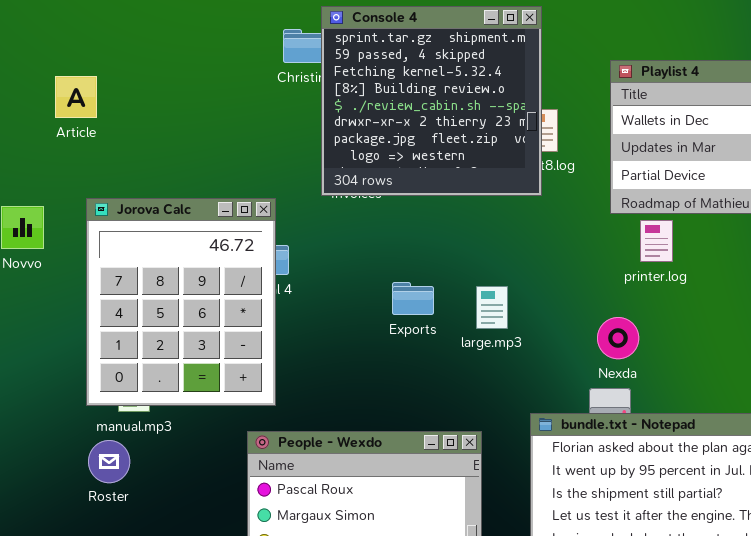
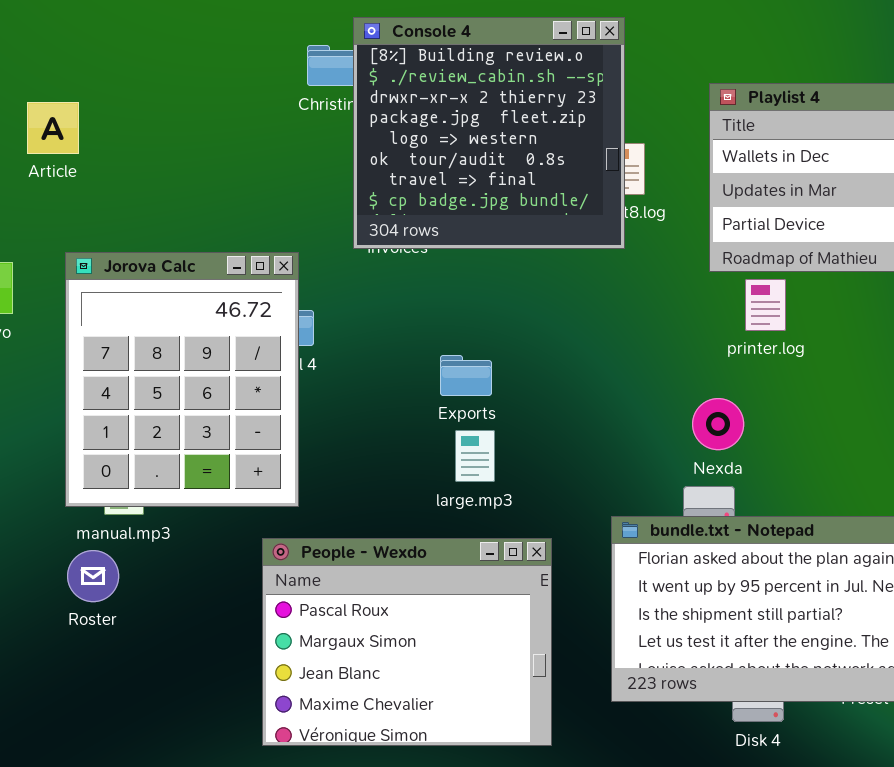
Console 4: [321,6,542,196] -> [353,17,625,249], scrolled down 3 rows
large.mp3: [476,286,508,329] -> [455,430,495,482], moved

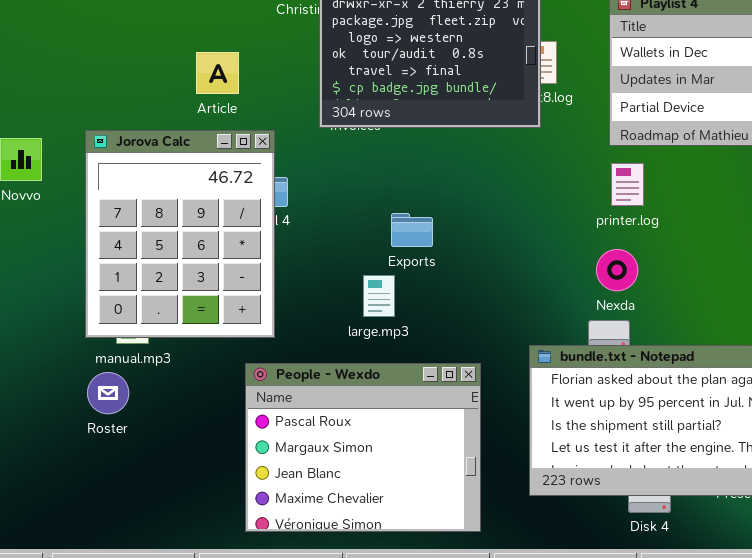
Article: [27,102,79,154] -> [196,52,239,94], moved
printer.log: [745,279,786,331] -> [611,163,644,206], moved
large.mp3: [455,430,495,482] -> [363,275,395,317], moved

